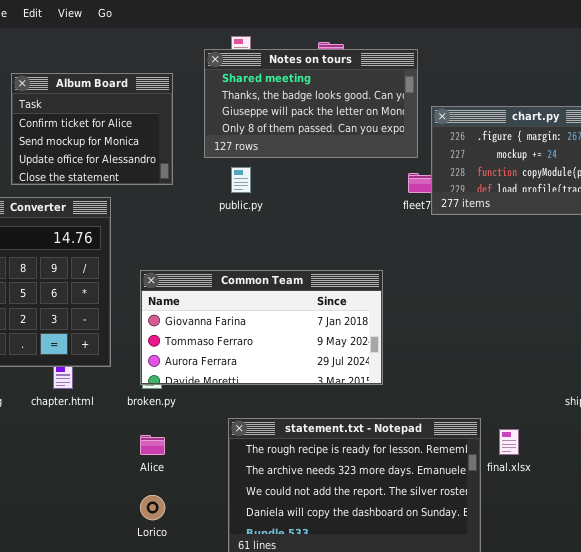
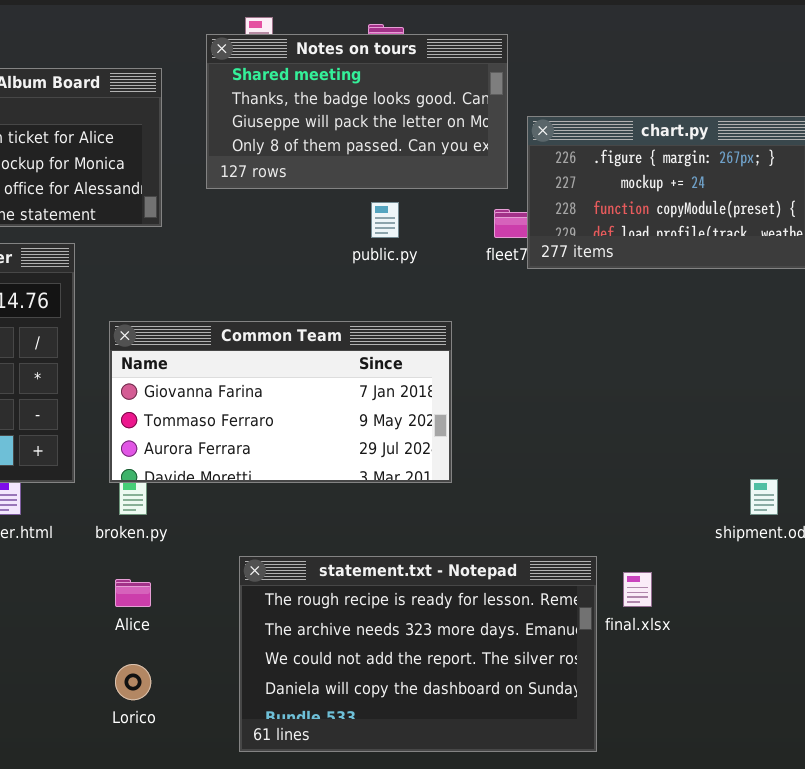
public.py: [231,167,251,193] -> [371,202,399,238], moved
Common Team: [140,270,383,385] -> [109,321,452,483], moved

